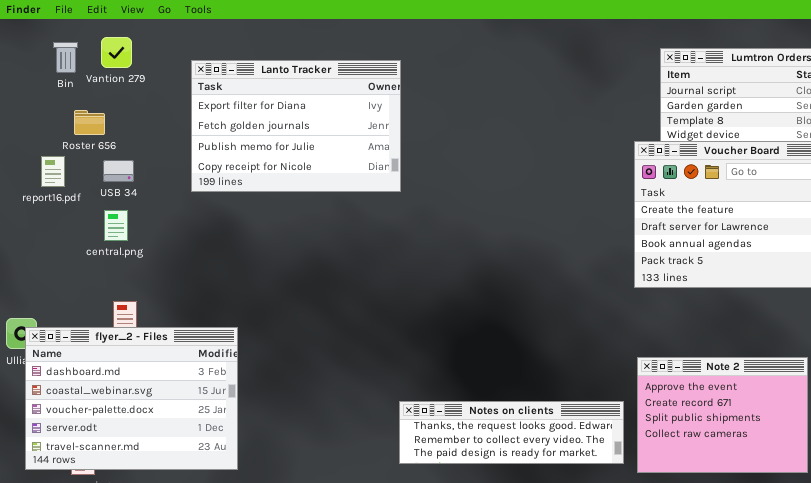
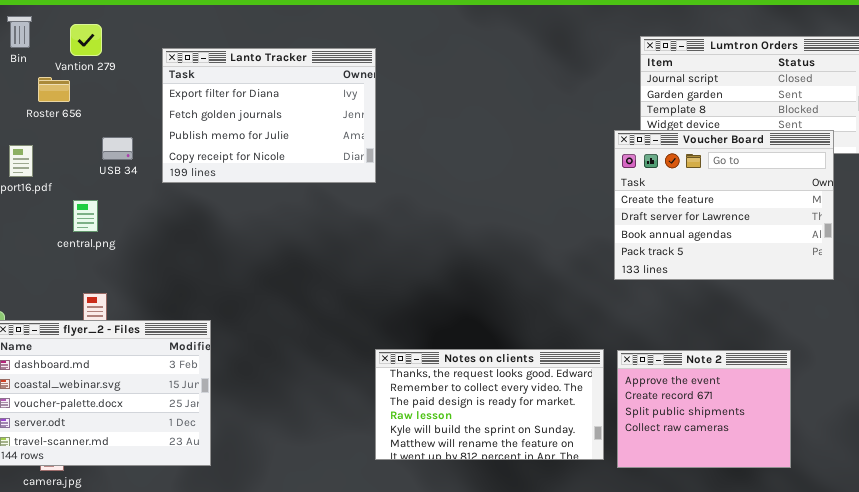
Bin: [53,42,78,73] -> [7,16,32,48], moved
Roster 656: [74,110,105,135] -> [38,77,70,102], moved
USB 34: [103,160,134,182] -> [102,137,133,160], moved
Notes on clients: [399,401,624,464] -> [375,349,604,460], resized

